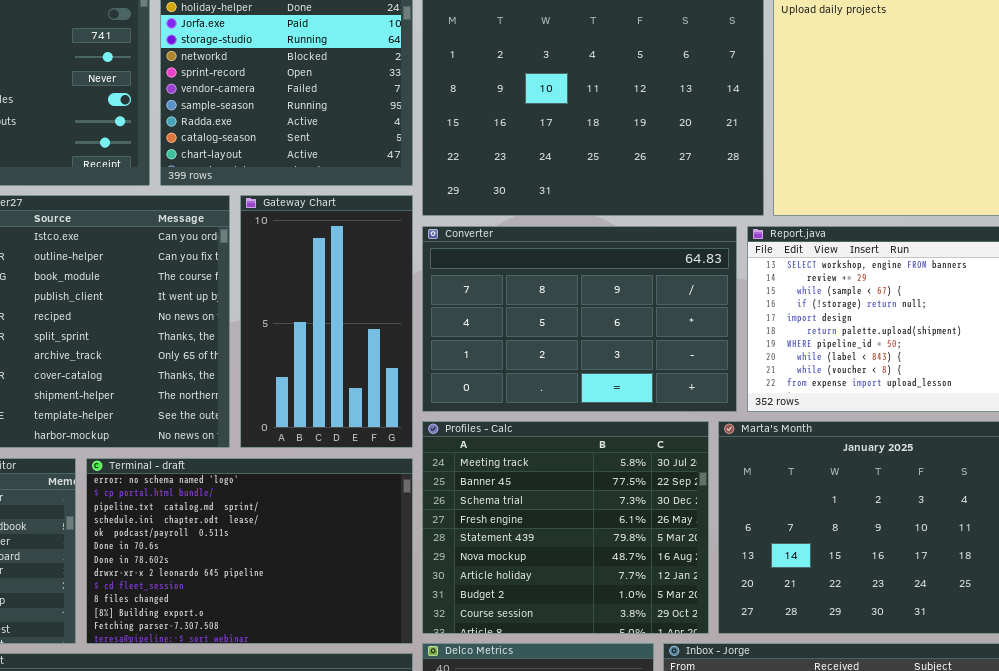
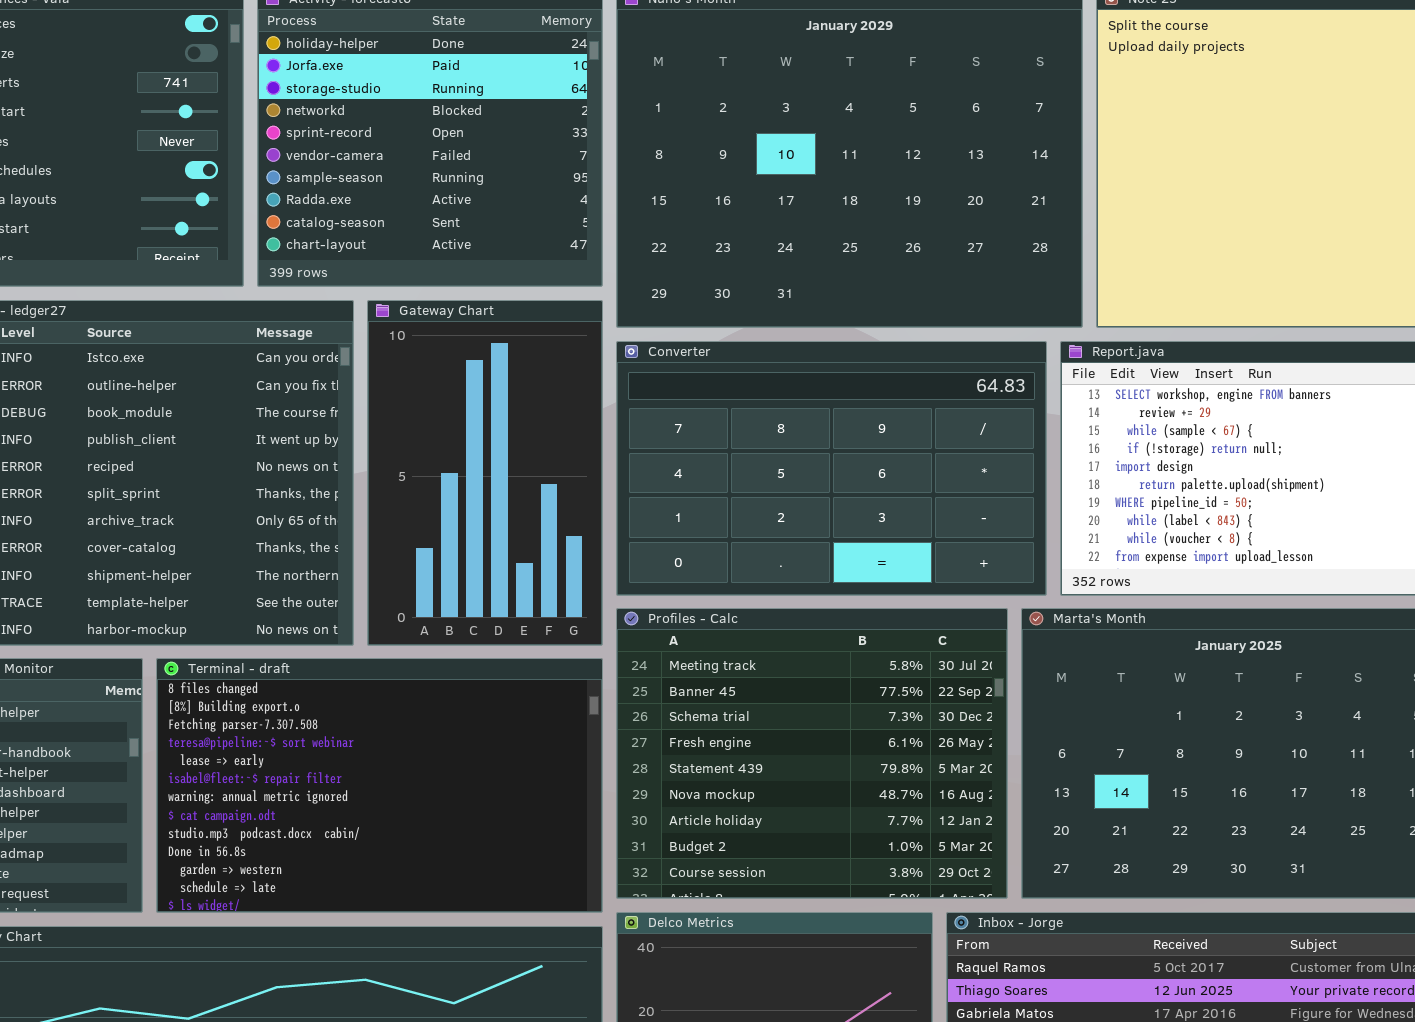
Terminal - draft: [86,458,413,644] -> [156,658,603,913], scrolled down 9 rows

